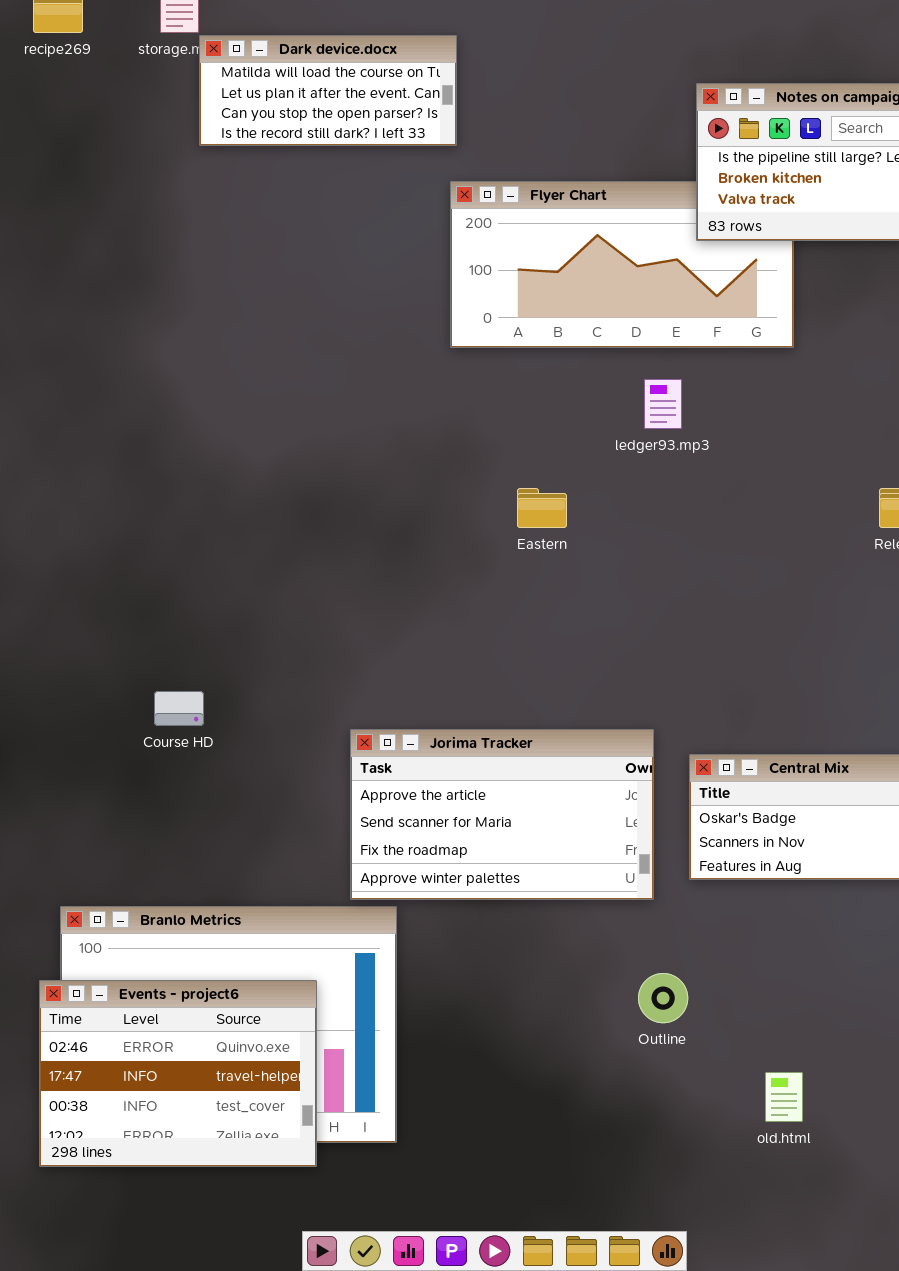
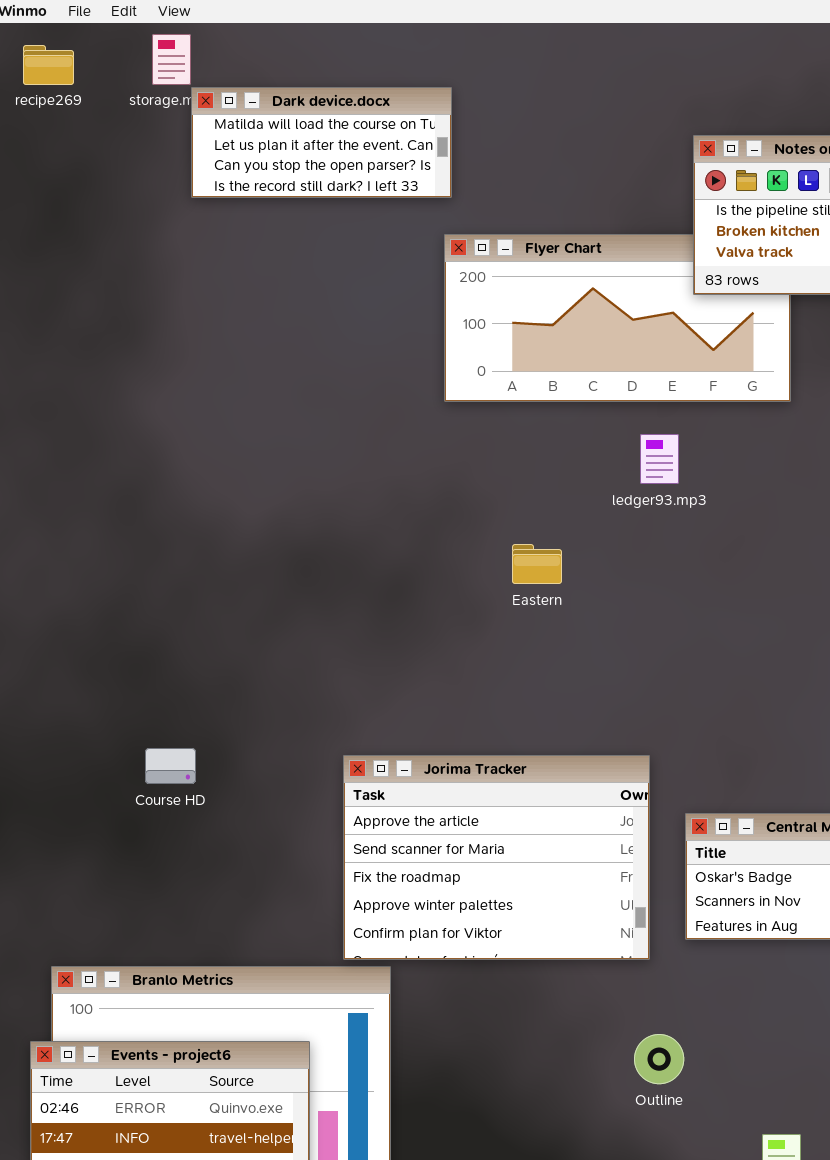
Jorima Tracker: [350,729,654,900] -> [343,755,650,960], resized

